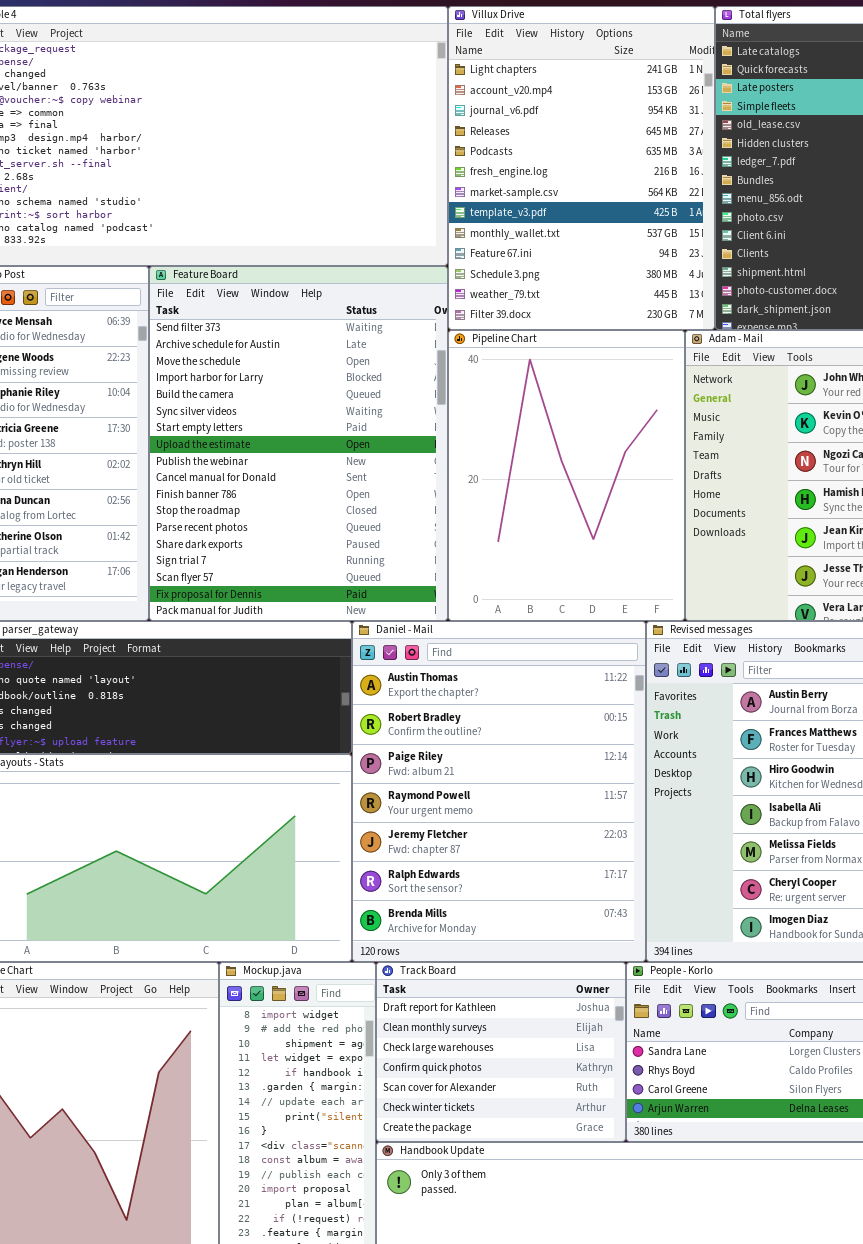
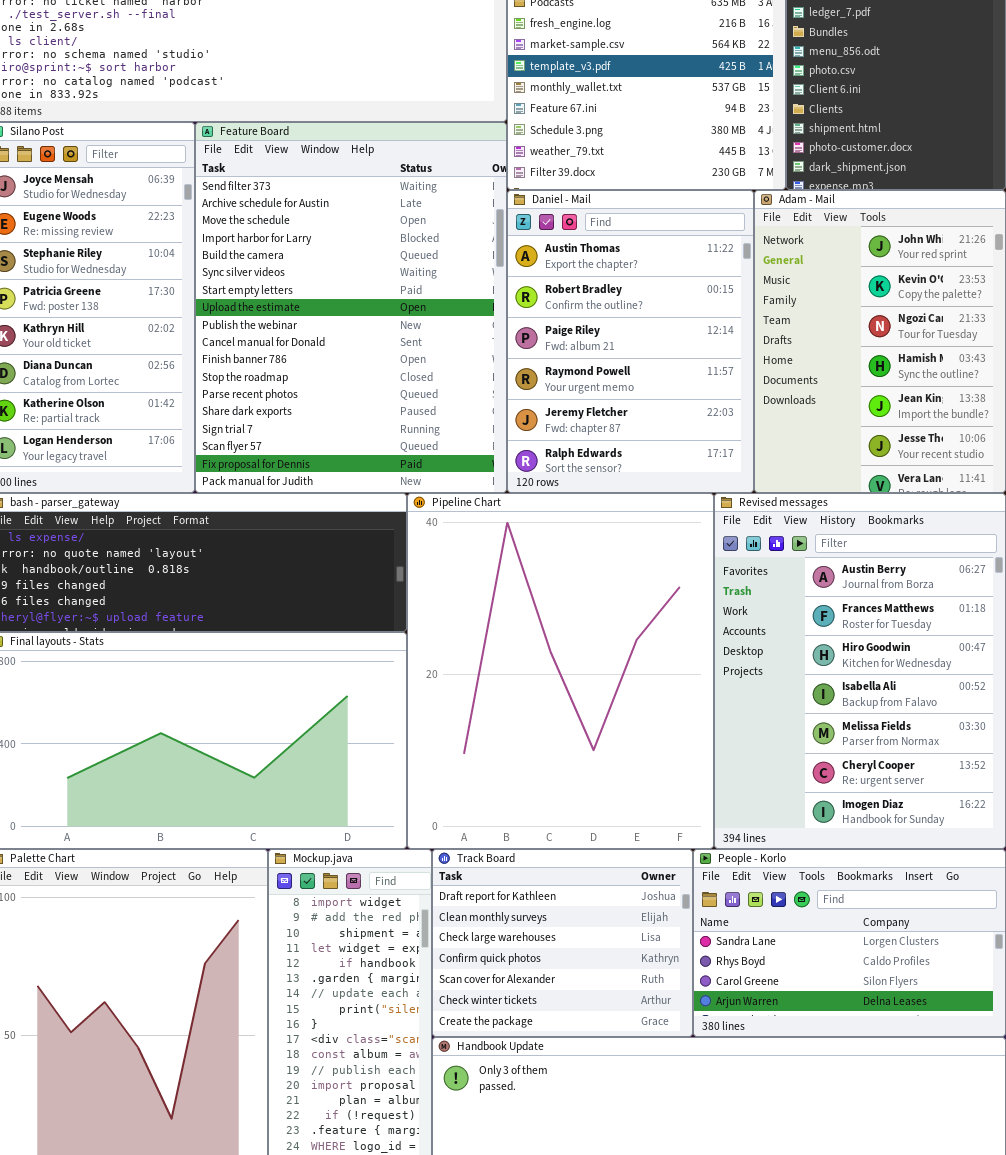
Pipeline Chart: [448,330,685,621] -> [407,493,714,849], moved, resized
Daniel - Mail: [352,621,646,962] -> [507,190,754,493], moved, resized

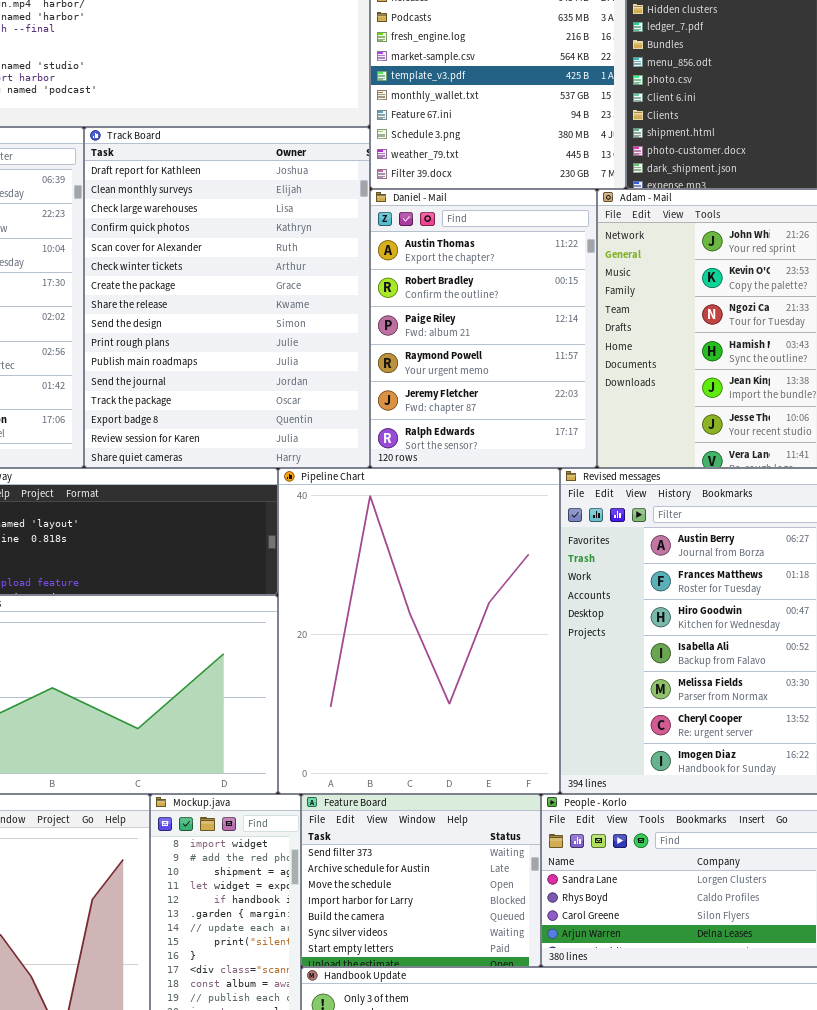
Feature Board: [195,122,507,493] -> [301,794,541,967], moved, resized
Track Board: [432,849,693,1037] -> [84,127,370,468], moved, resized

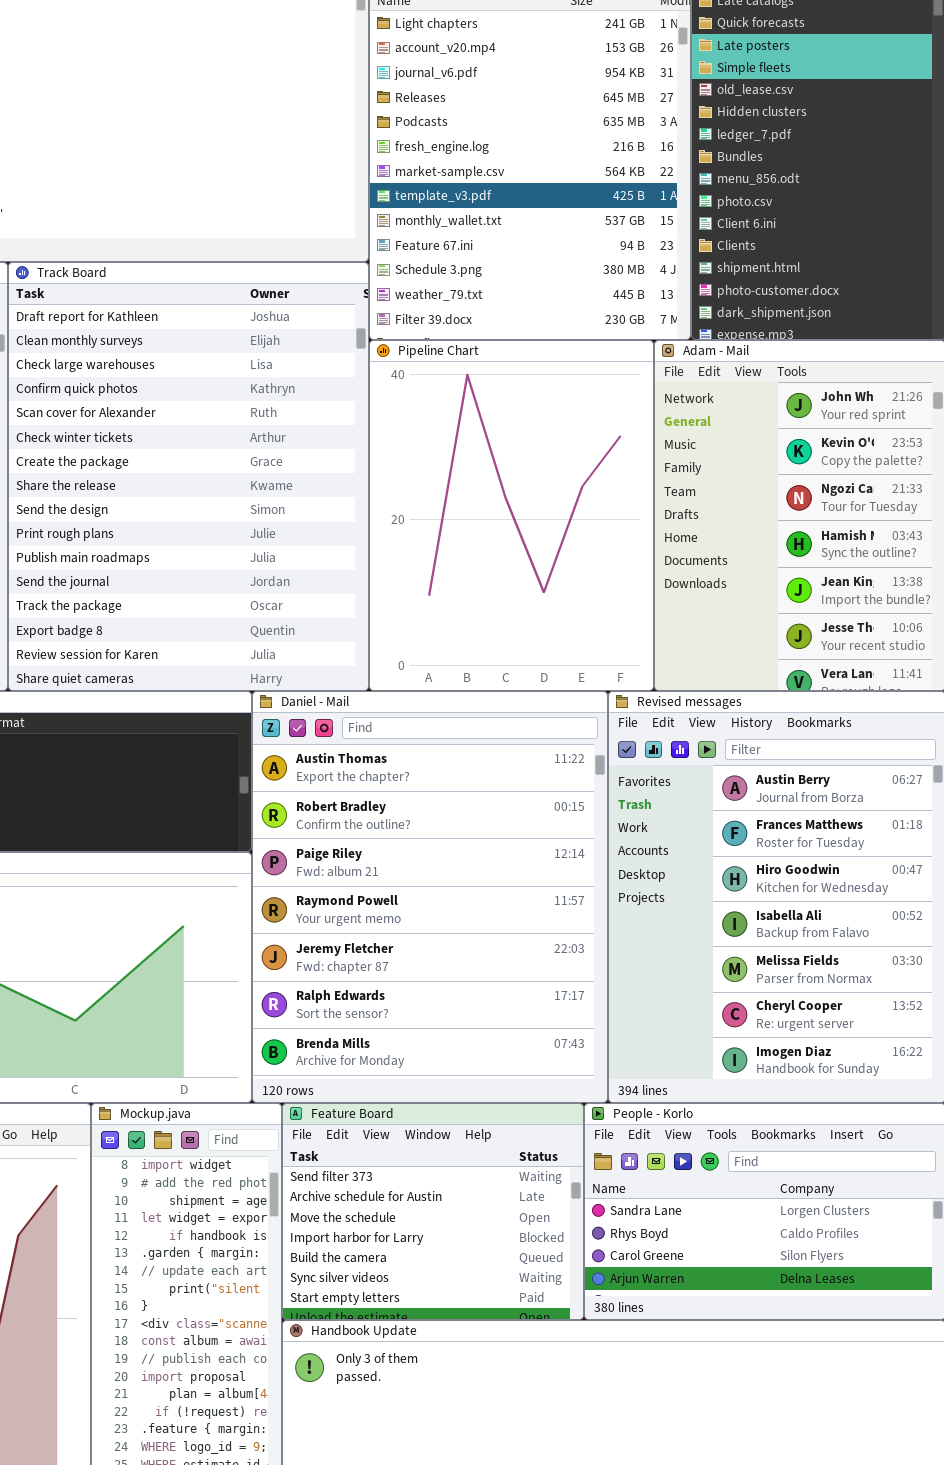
Daniel - Mail: [370,189,597,468] -> [252,691,608,1103], moved, resized
Pipeline Chart: [278,468,560,794] -> [369,340,654,691], moved, resized

